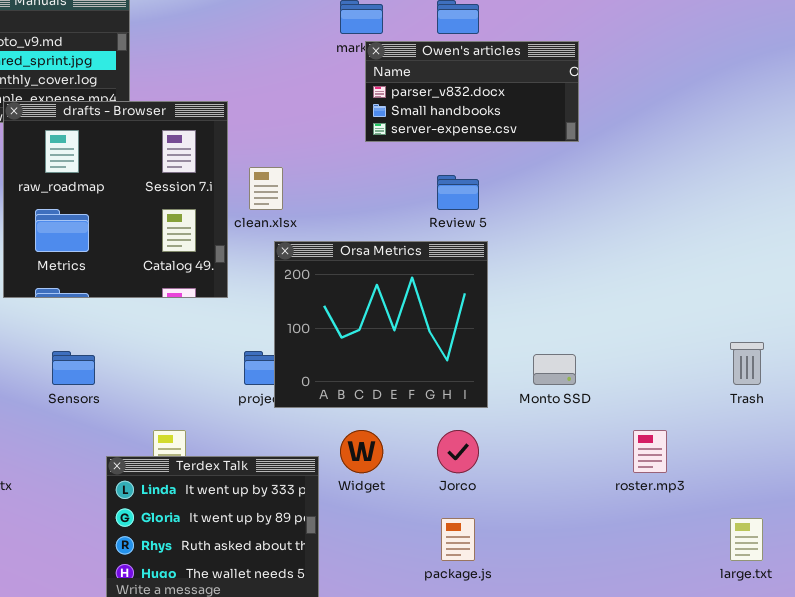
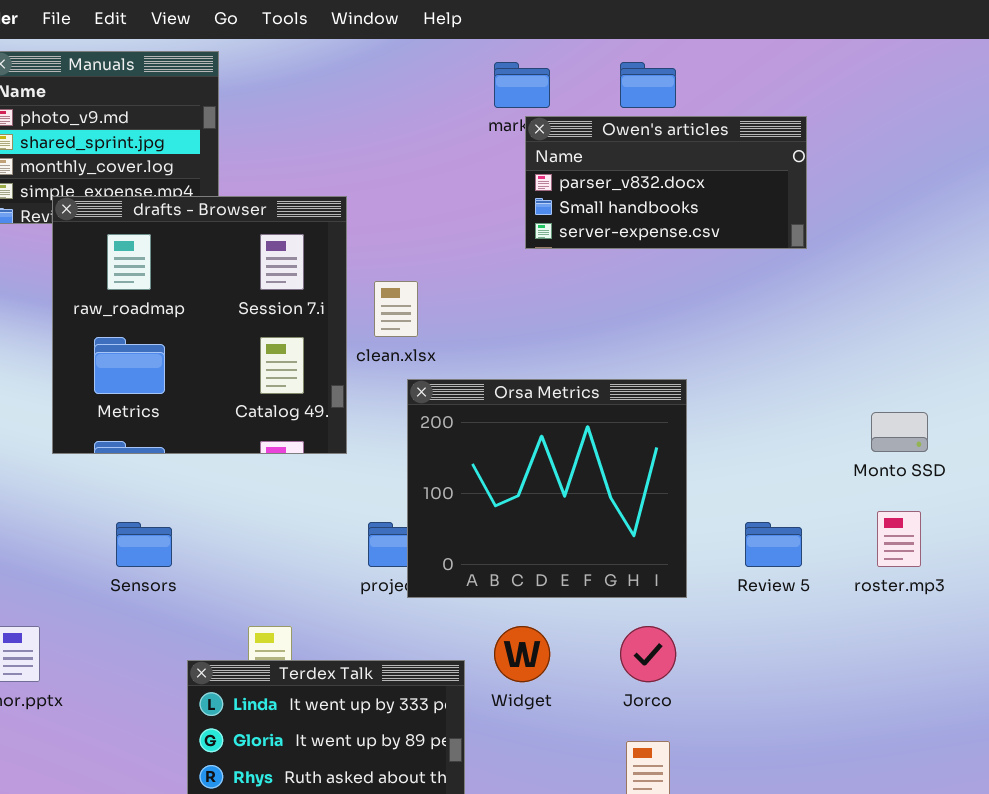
Review 5: [437,175,479,210] -> [745,522,802,567], moved
Monto SSD: [533,354,576,385] -> [871,412,928,452], moved
roster.mp3: [633,430,667,473] -> [877,511,921,567], moved

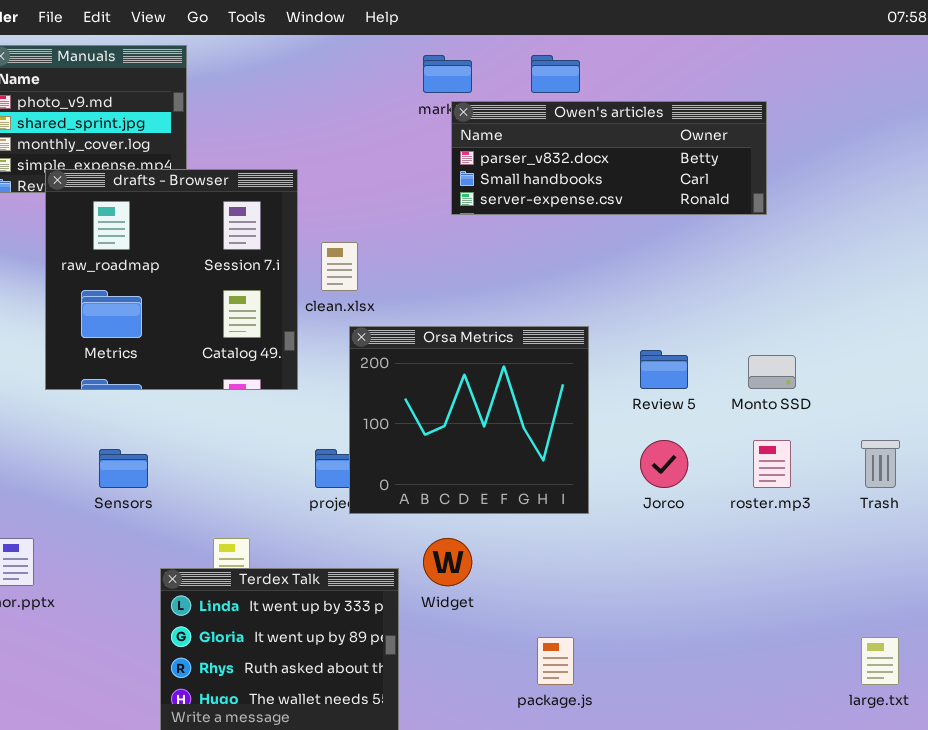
Owen's articles: [525,116,807,249] -> [451,101,767,215], resized
Review 5: [745,522,802,567] -> [640,350,688,389], moved
Jorco: [620,626,676,682] -> [640,440,688,488], moved

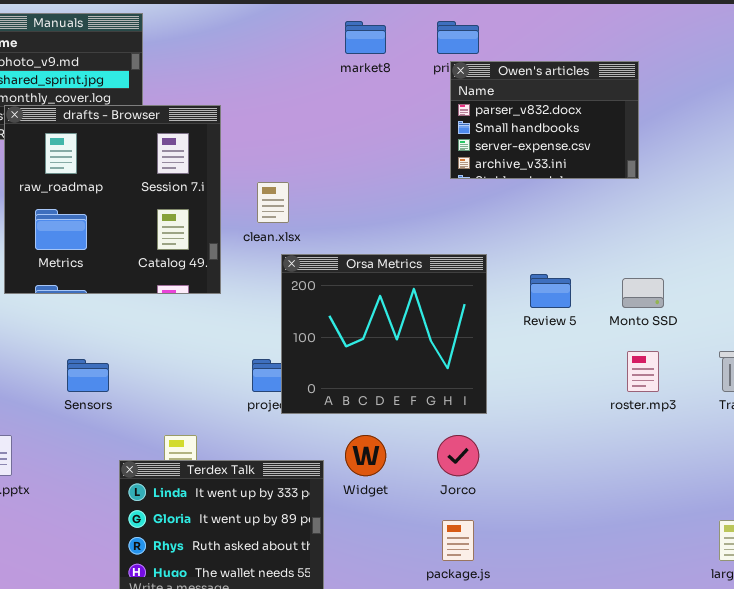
Owen's articles: [451,101,767,215] -> [450,61,639,179], resized
drafts - Browser: [45,169,298,390] -> [4,105,221,294], moved
Jorco: [640,440,688,488] -> [437,435,479,476], moved

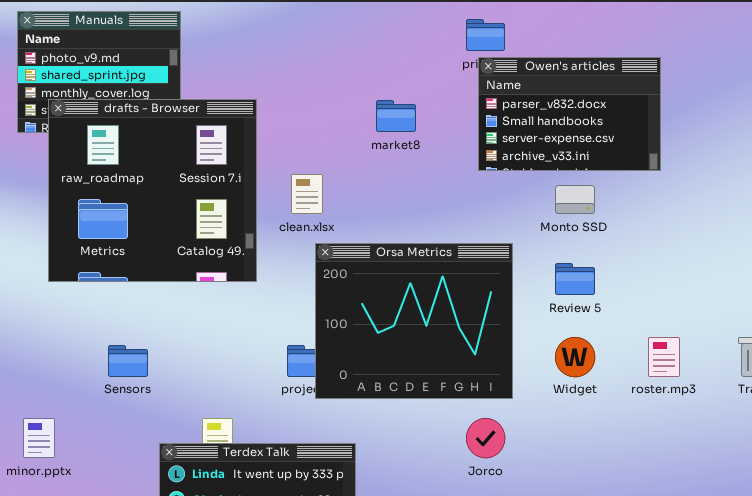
market8: [345,21,386,54] -> [376,100,416,132], moved
Monto SSD: [622,278,664,308] -> [555,185,595,214], moved
Widget: [345,435,386,476] -> [555,337,595,377], moved

